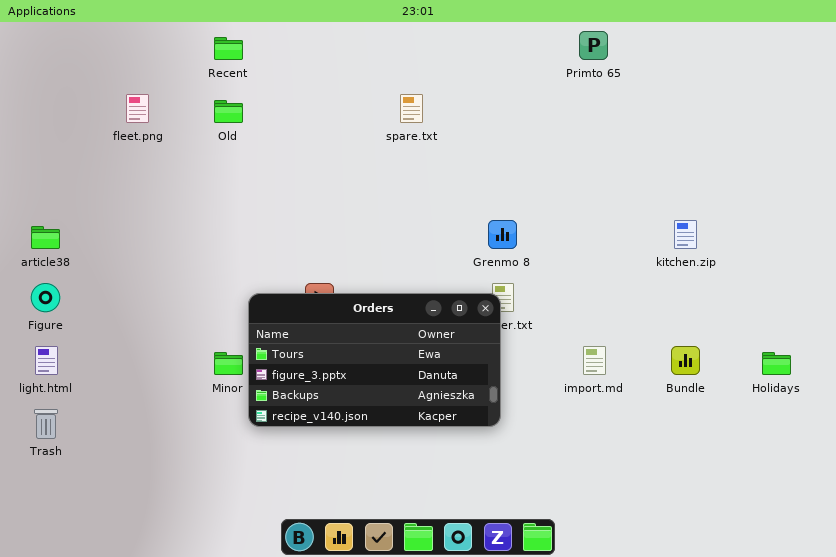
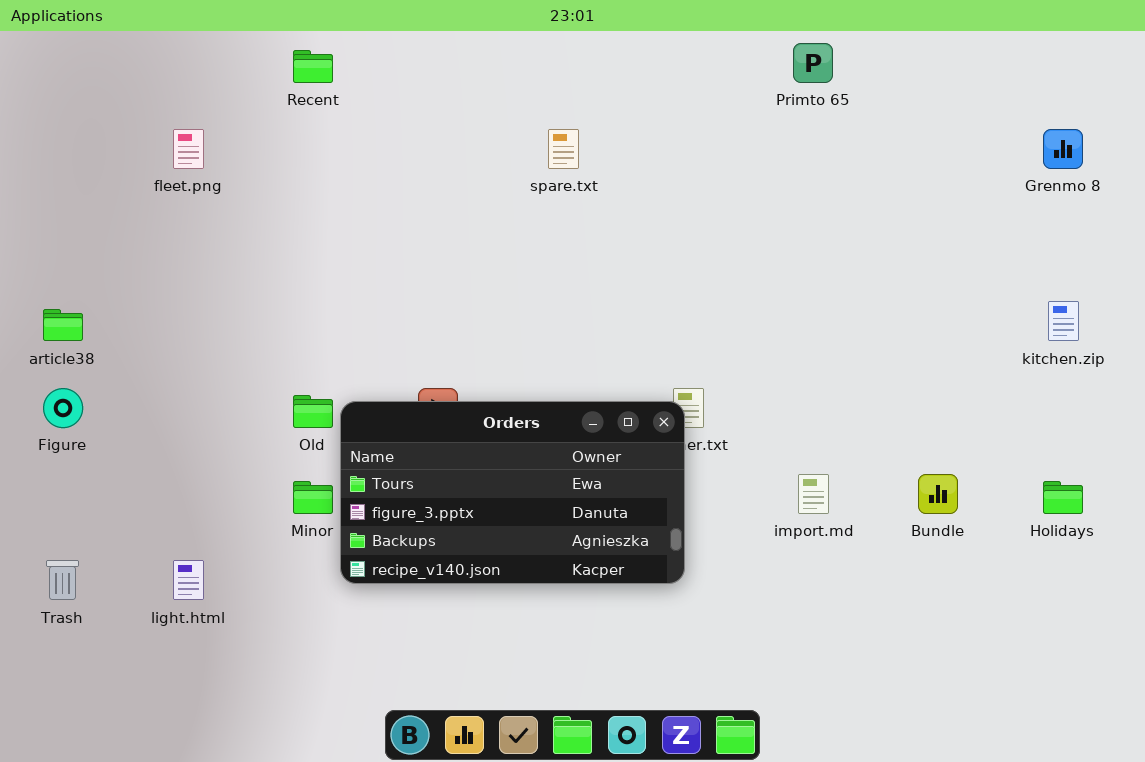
Old: [214,100,243,123] -> [293,395,333,428], moved
Grenmo 8: [488,220,517,249] -> [1043,129,1083,169], moved
kitchen.zip: [674,220,697,249] -> [1048,301,1079,341], moved
light.html: [35,346,58,375] -> [173,560,204,600], moved

